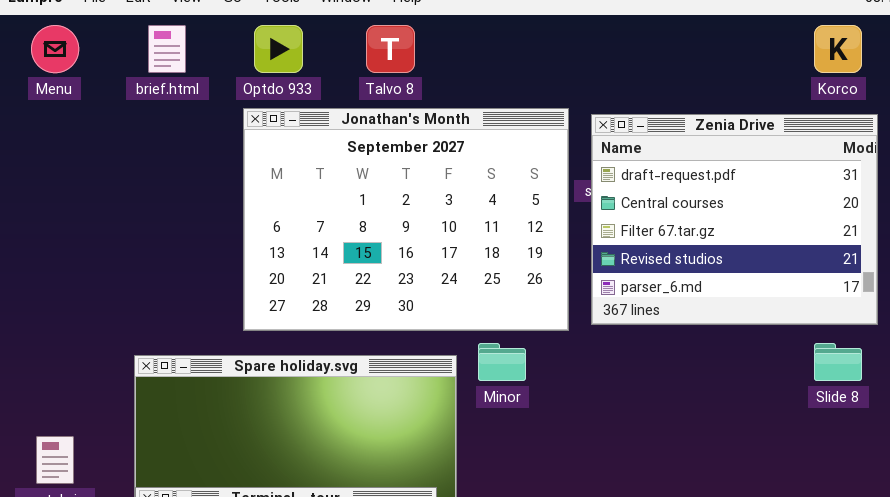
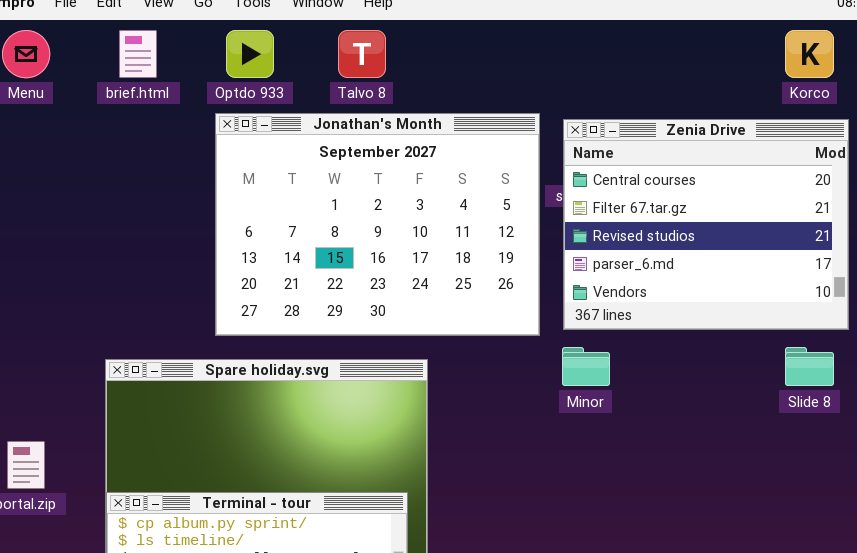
Zenia Drive: [591,114,878,325] -> [563,119,849,330], scrolled down 1 row
Minor: [478,343,526,381] -> [562,347,610,386], moved

